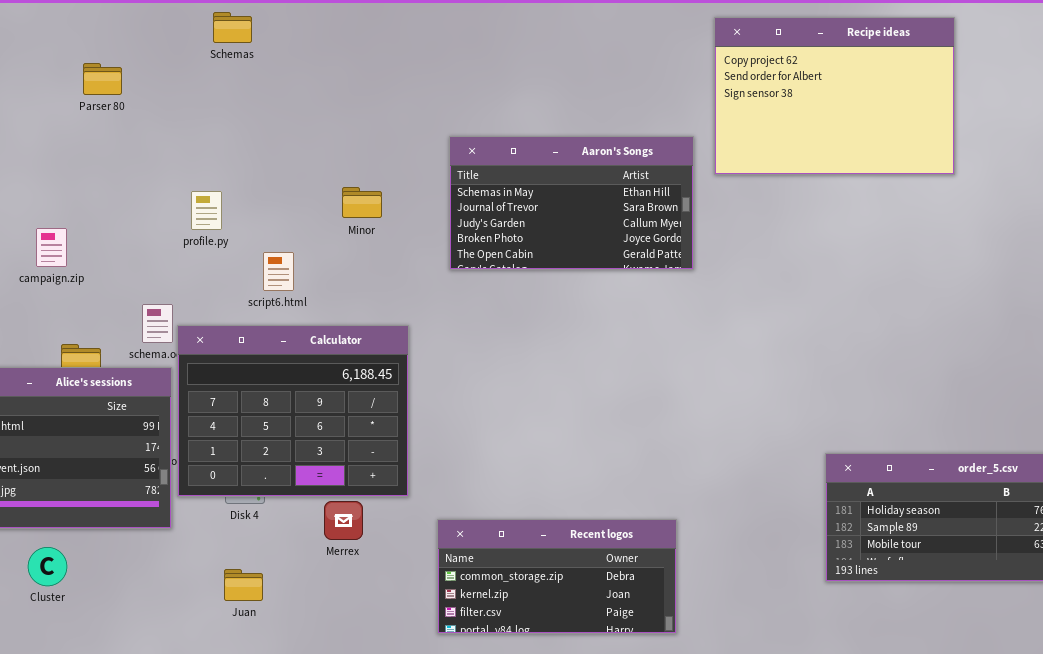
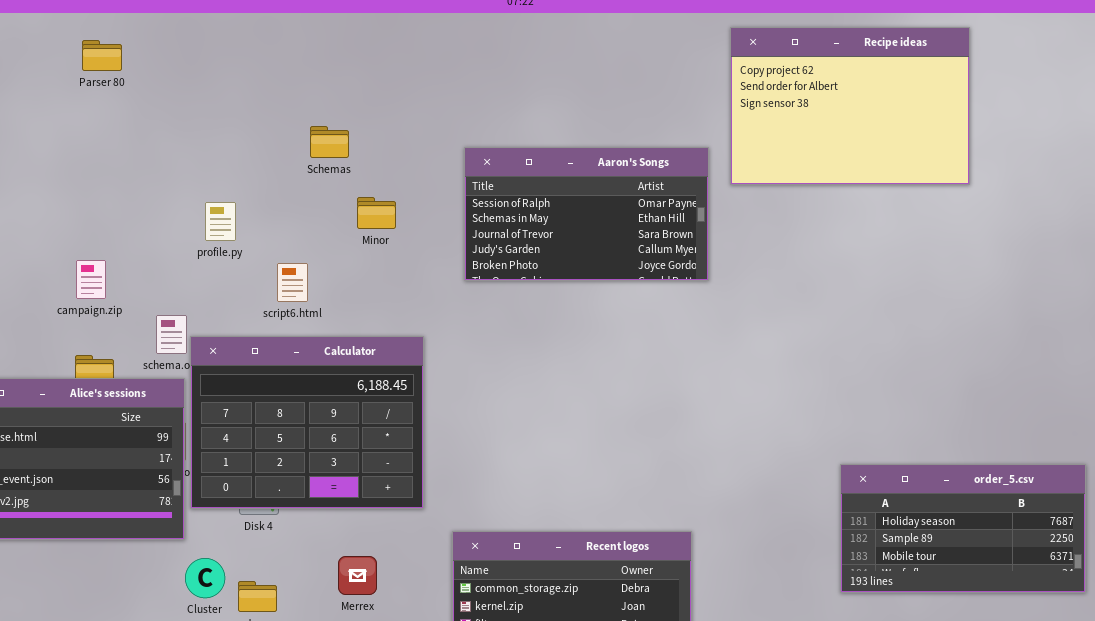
Schemas: [213,12,252,43] -> [310,126,349,158], moved
Parser 80: [83,63,122,95] -> [82,40,122,71], moved
Aaron's Songs: [449,136,694,270] -> [464,147,709,281], scrolled up 1 row
campaign.zip: [36,228,67,267] -> [76,260,106,299], moved
Merrex: [324,501,363,540] -> [338,556,377,595], moved
Cluster: [28,547,67,586] -> [185,558,225,598], moved

